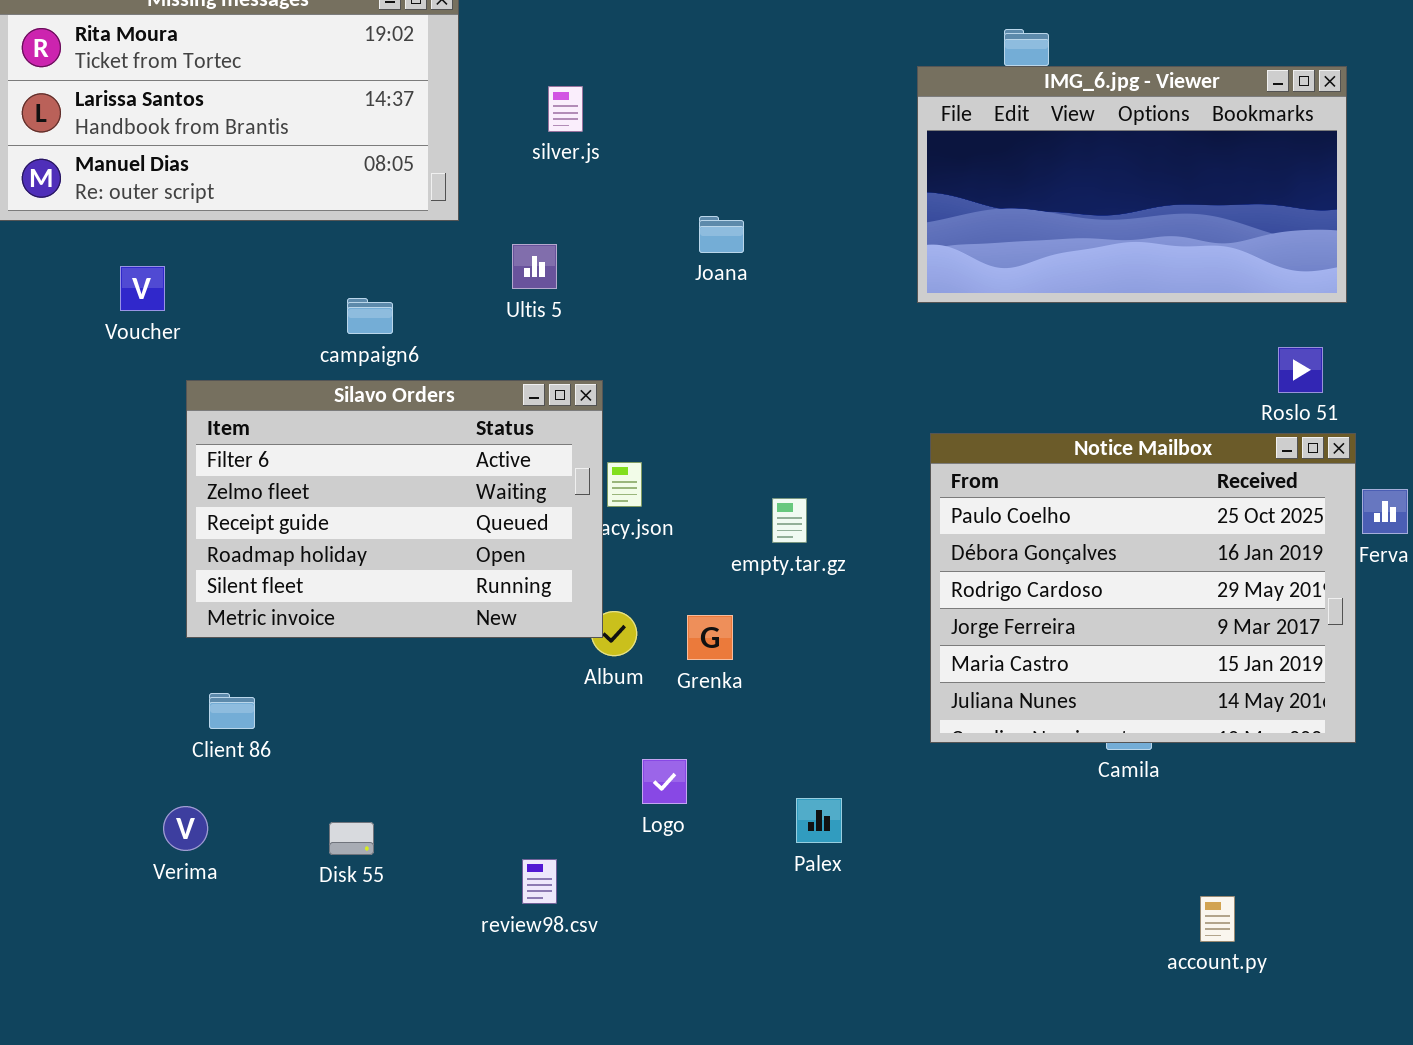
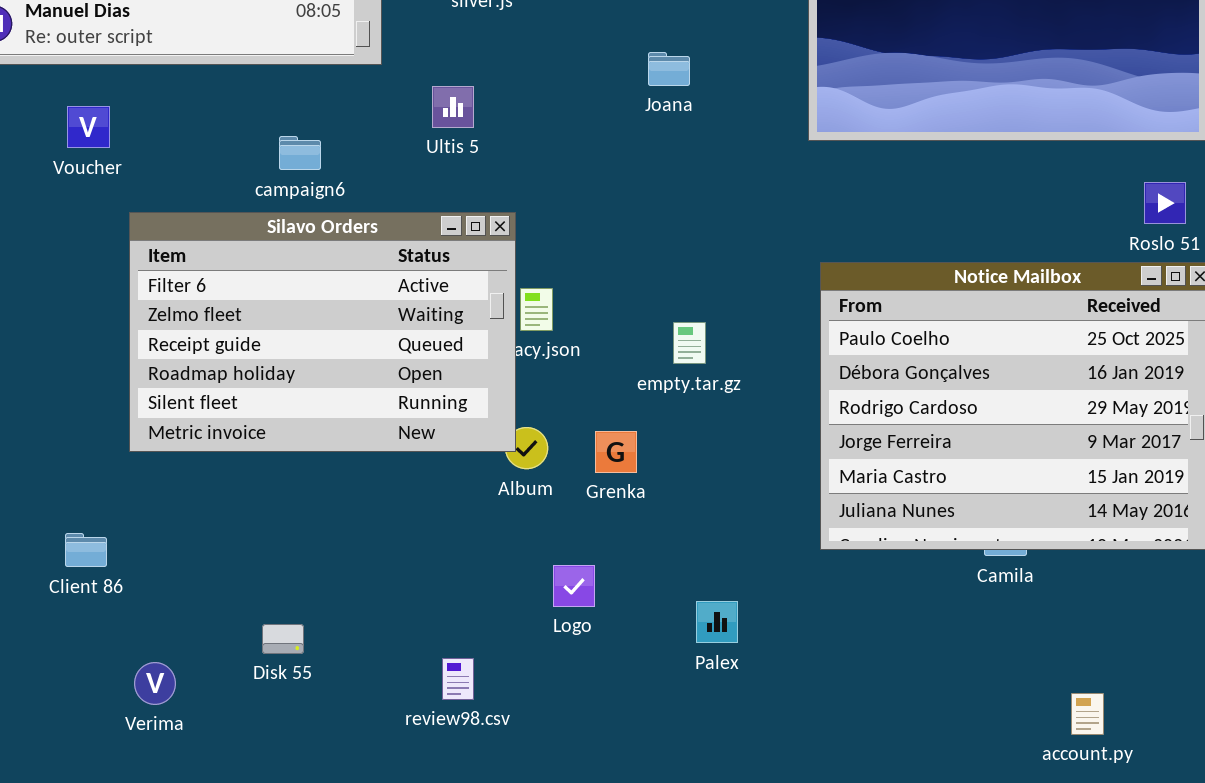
Joana: [699,216,744,253] -> [648,52,690,86], moved
Client 86: [209,693,255,729] -> [65,533,107,567], moved
Verima: [163,806,208,851] -> [134,662,176,705], moved

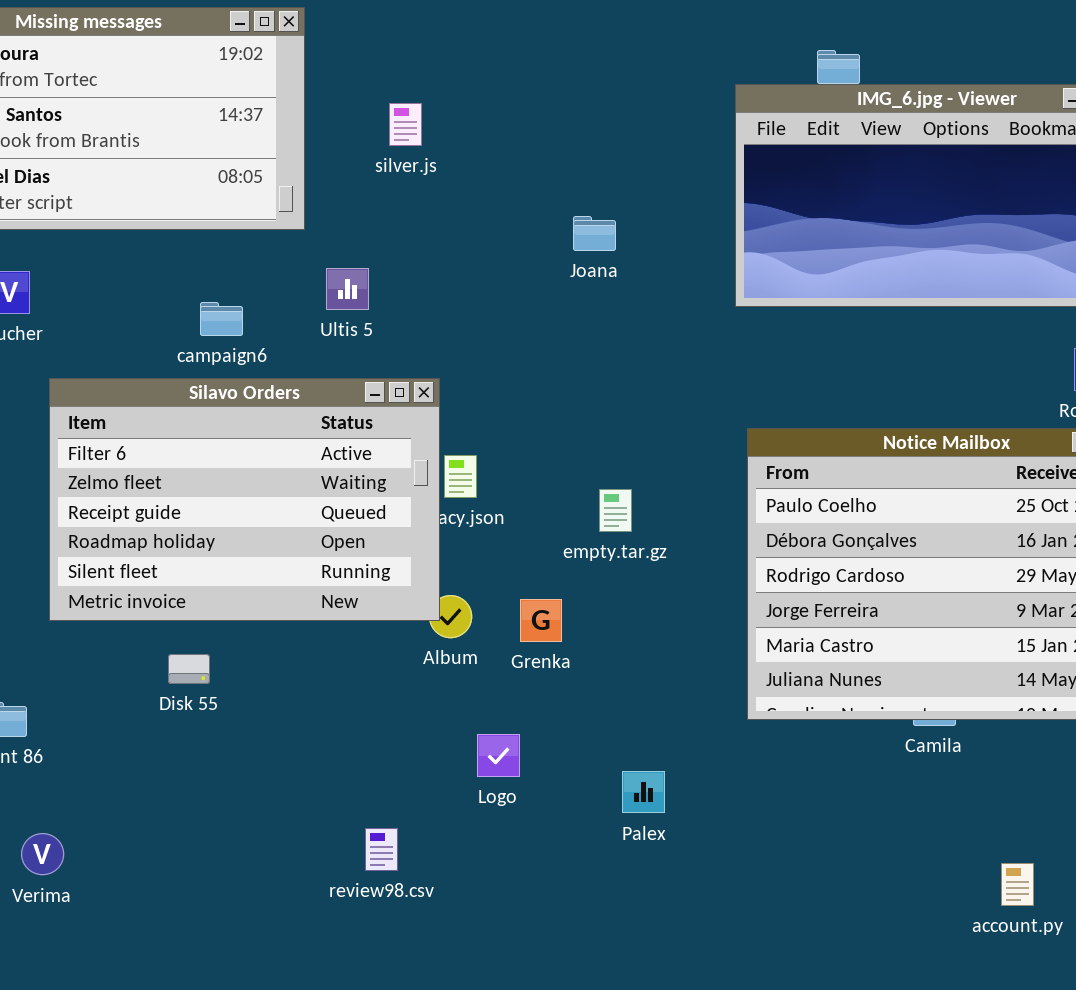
Ultis 5: [432,86,474,128] -> [326,268,369,310], moved
Disk 55: [262,624,304,654] -> [168,654,210,684], moved
Verima: [134,662,176,705] -> [21,833,64,875], moved

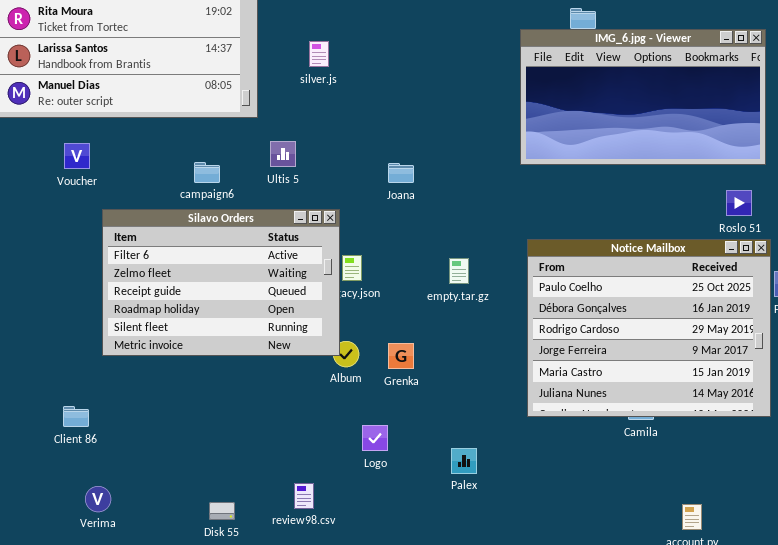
Joana: [573,216,616,251] -> [388,163,414,183], moved
empty.tar.gz: [599,489,632,532] -> [449,258,469,284], moved
Disk 55: [168,654,210,684] -> [209,502,235,520], moved

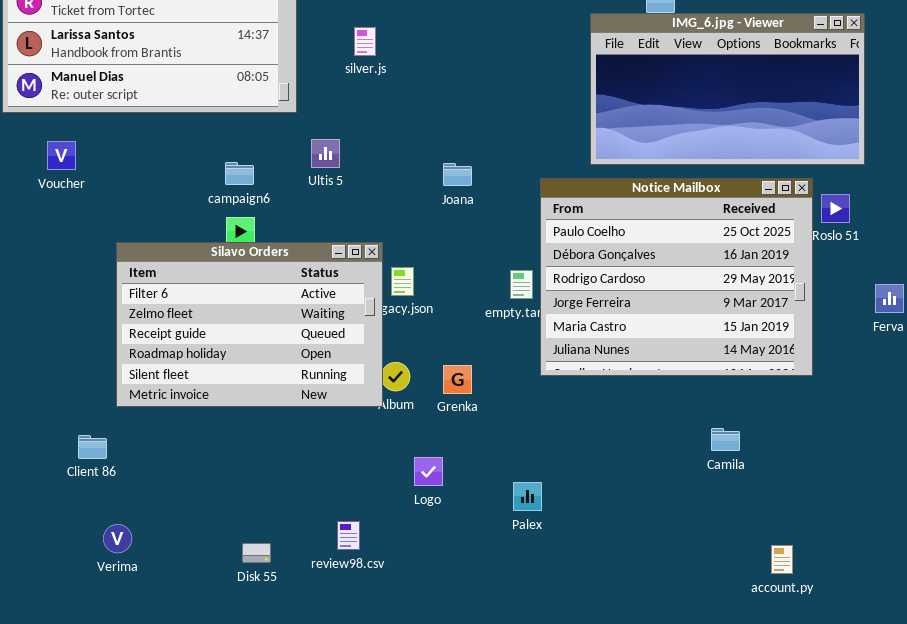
Voucher: [64,143,90,169] -> [47,141,76,170], moved
Silavo Orders: [102,209,340,356] -> [116,242,383,407], moved
Notice Mailbox: [527,239,771,417] -> [540,178,813,376], moved

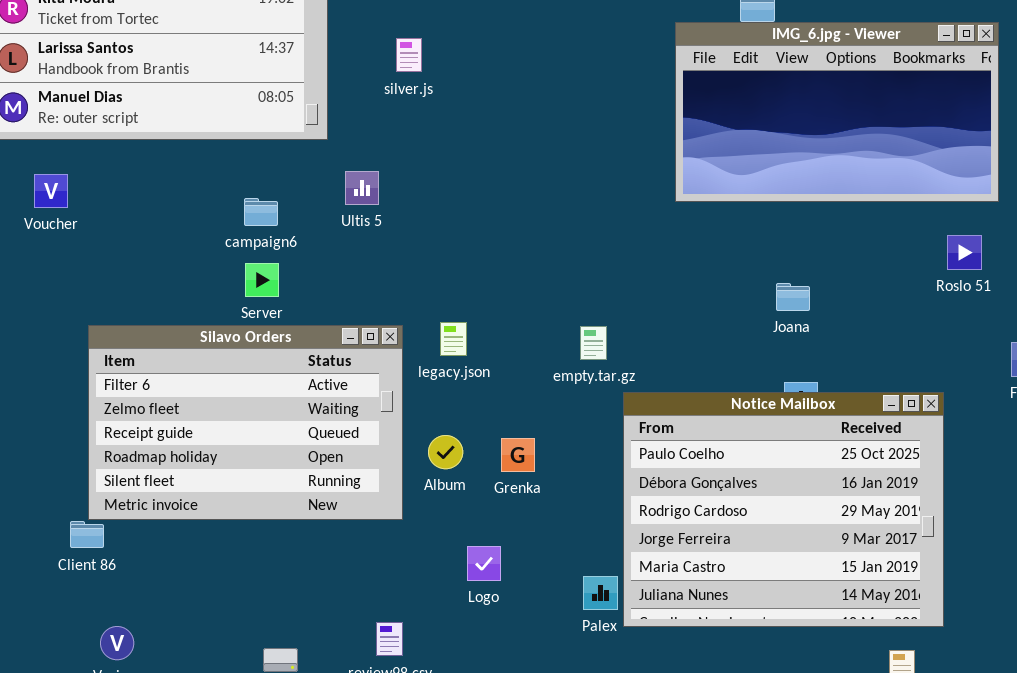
Joana: [443,163,472,186] -> [776,283,810,311], moved
Notice Mailbox: [540,178,813,376] -> [623,392,944,627], moved
Silavo Orders: [116,242,383,407] -> [88,325,403,520], moved

